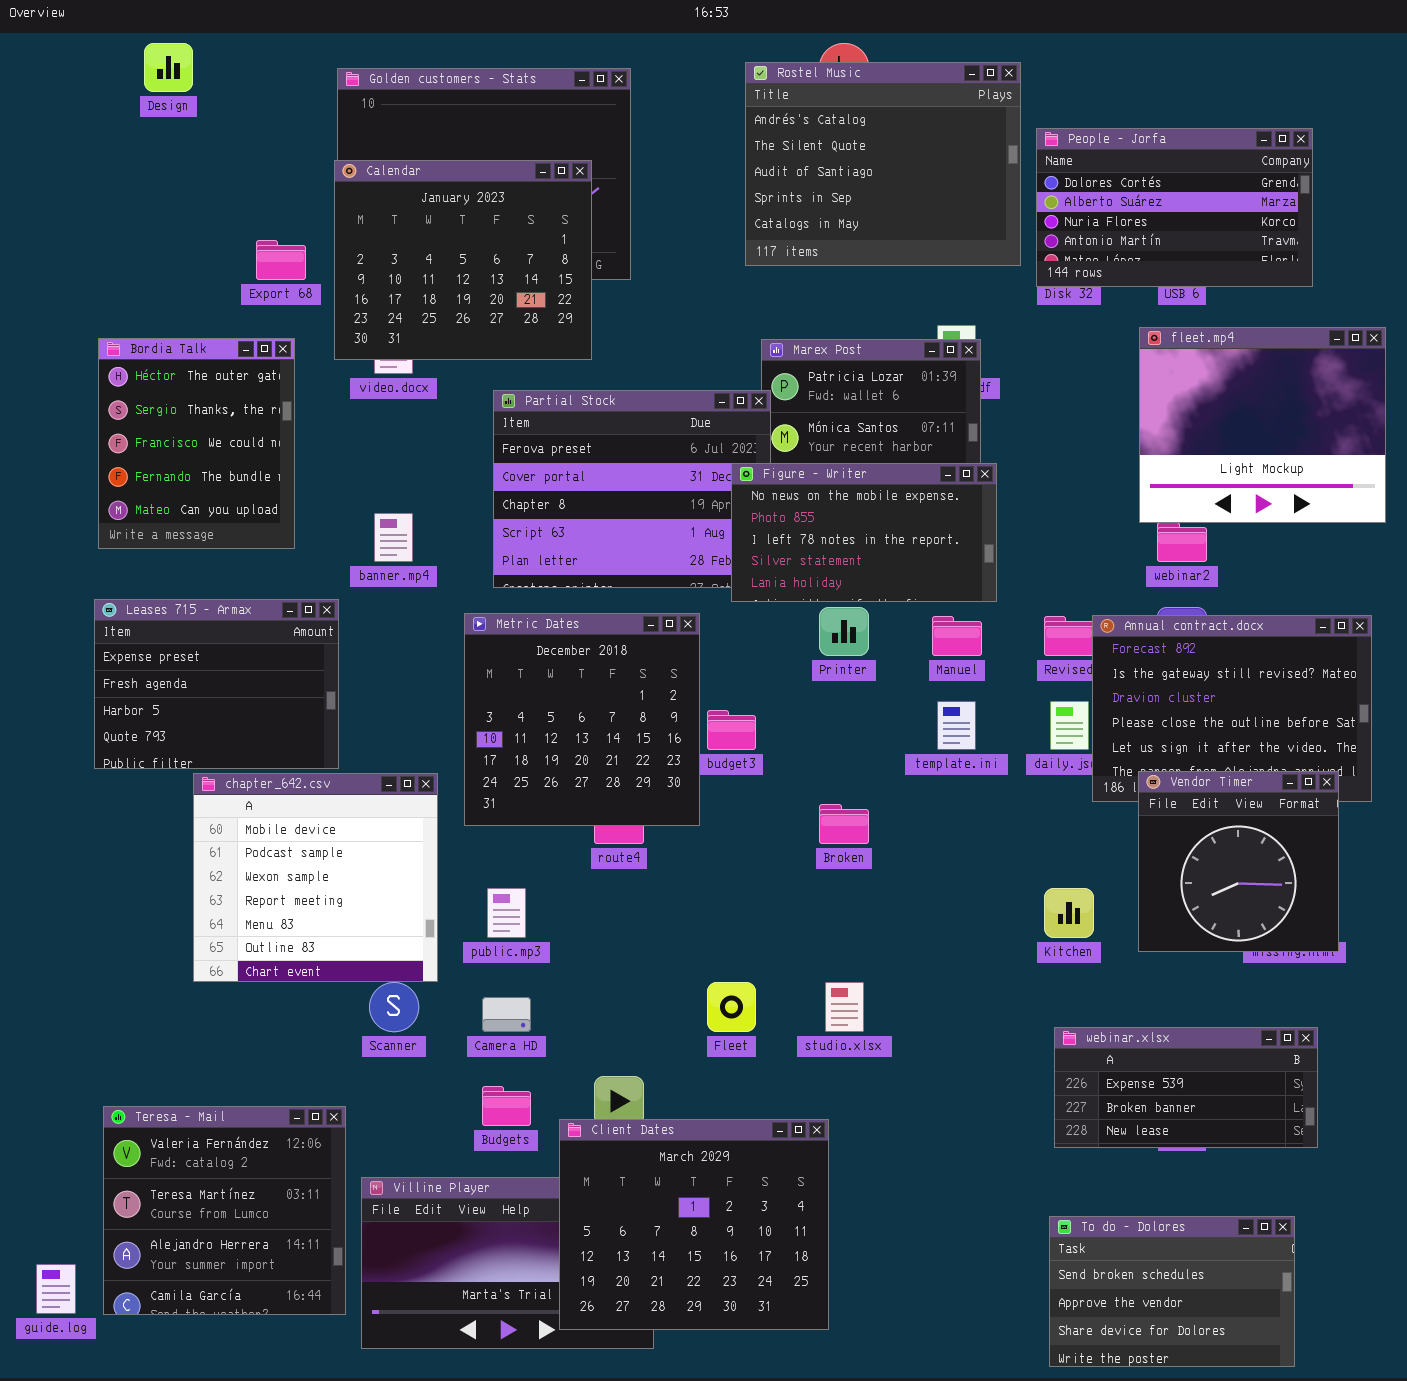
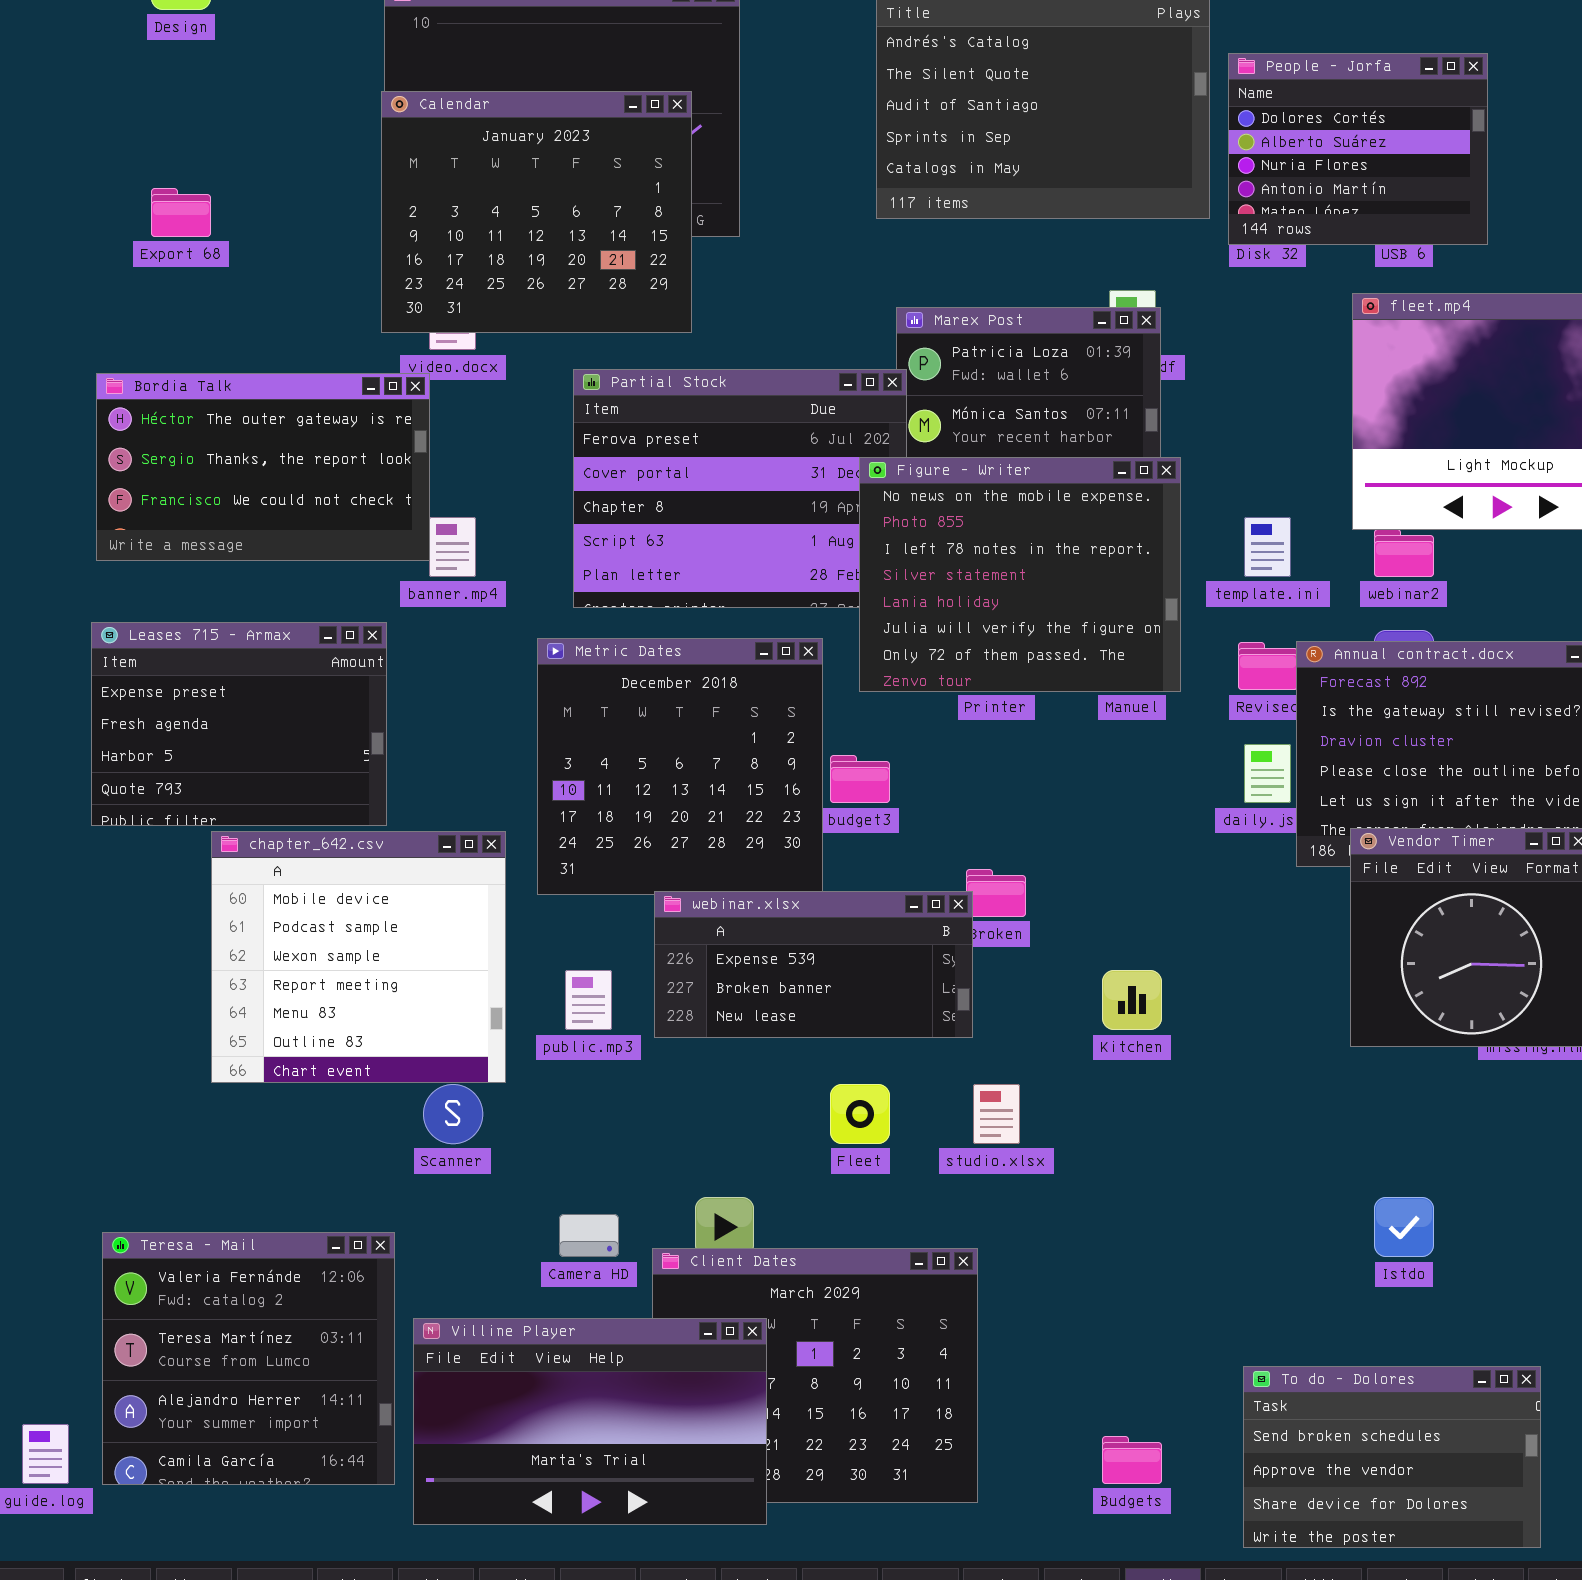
People - Jorfa: [1036,128,1313,287] -> [1228,53,1488,245], resized
Export 68: [256,240,306,280] -> [151,188,211,237], moved
Bordia Talk: [98,338,295,549] -> [96,373,430,561], resized
Figure - Writer: [731,463,997,602] -> [859,457,1181,692], resized
template.ini: [937,701,976,750] -> [1244,517,1291,577], moved
Kitchen: [1044,888,1094,938] -> [1102,970,1162,1030], moved
Camera HD: [482,997,531,1032] -> [559,1214,619,1257], moved
webinar.xlsx: [1054,1027,1318,1148] -> [654,891,973,1038], moved
Budgets: [482,1086,531,1126] -> [1102,1436,1162,1484], moved
Villine Player: [361,1177,654,1349] -> [413,1318,767,1525], raised

